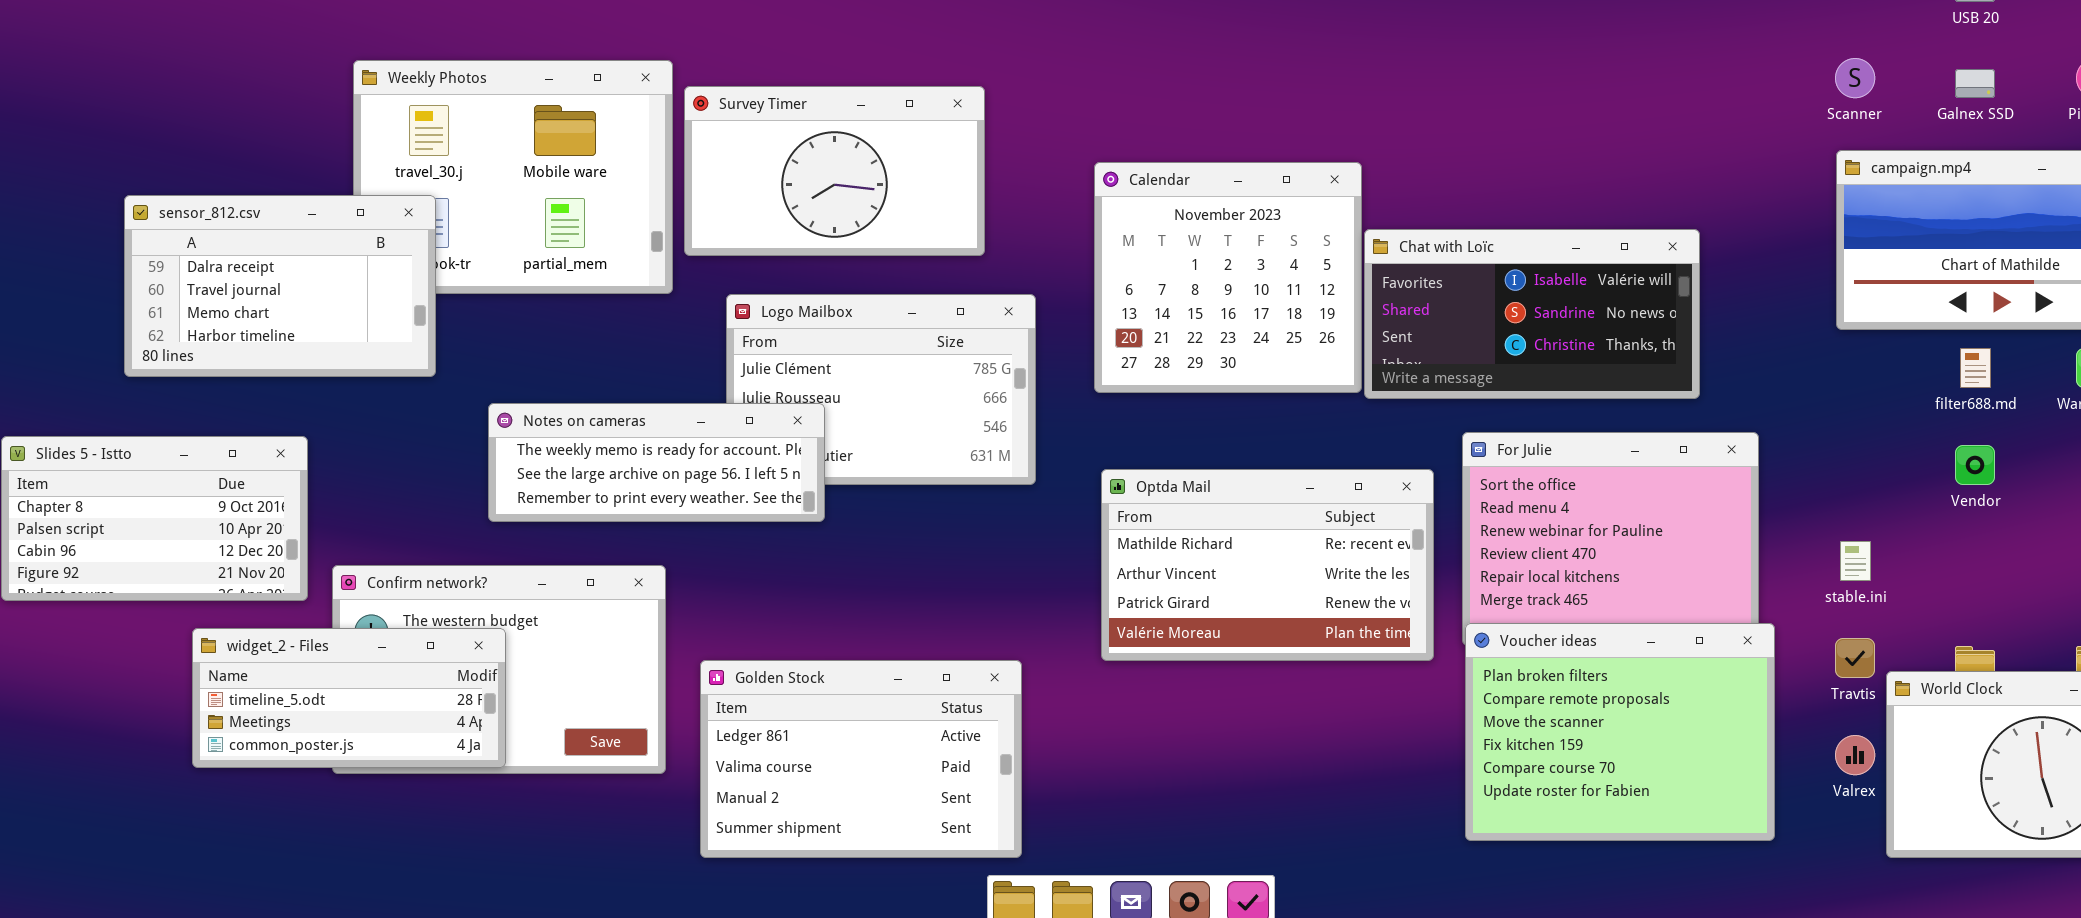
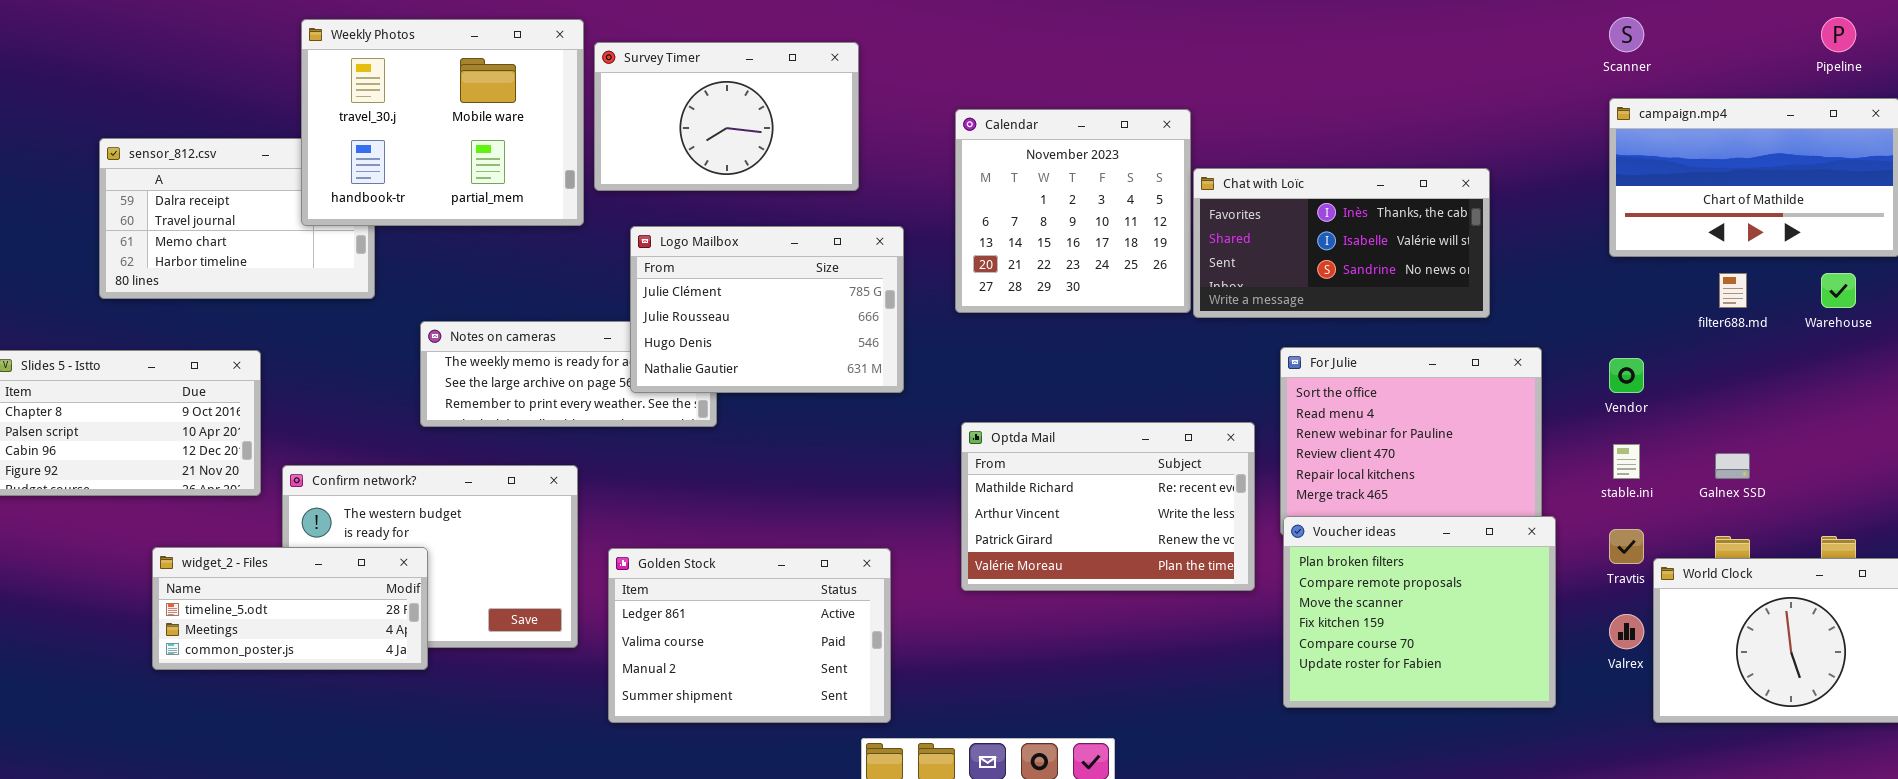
Weekly Photos: [353,60,673,294] -> [301,19,584,226], raised
Galnex SSD: [1955,69,1995,98] -> [1715,453,1750,479], moved
Chat with Loïc: [1364,229,1700,399] -> [1193,168,1490,318], scrolled up 1 row
Logo Mailbox: [726,294,1036,485] -> [630,226,904,393], raised
Vendor: [1955,445,1995,485] -> [1609,358,1644,393], moved
Optda Mail: [1101,469,1434,661] -> [961,422,1255,591], moved
widget_2 - Files: [192,628,506,768] -> [152,547,428,670], moved

